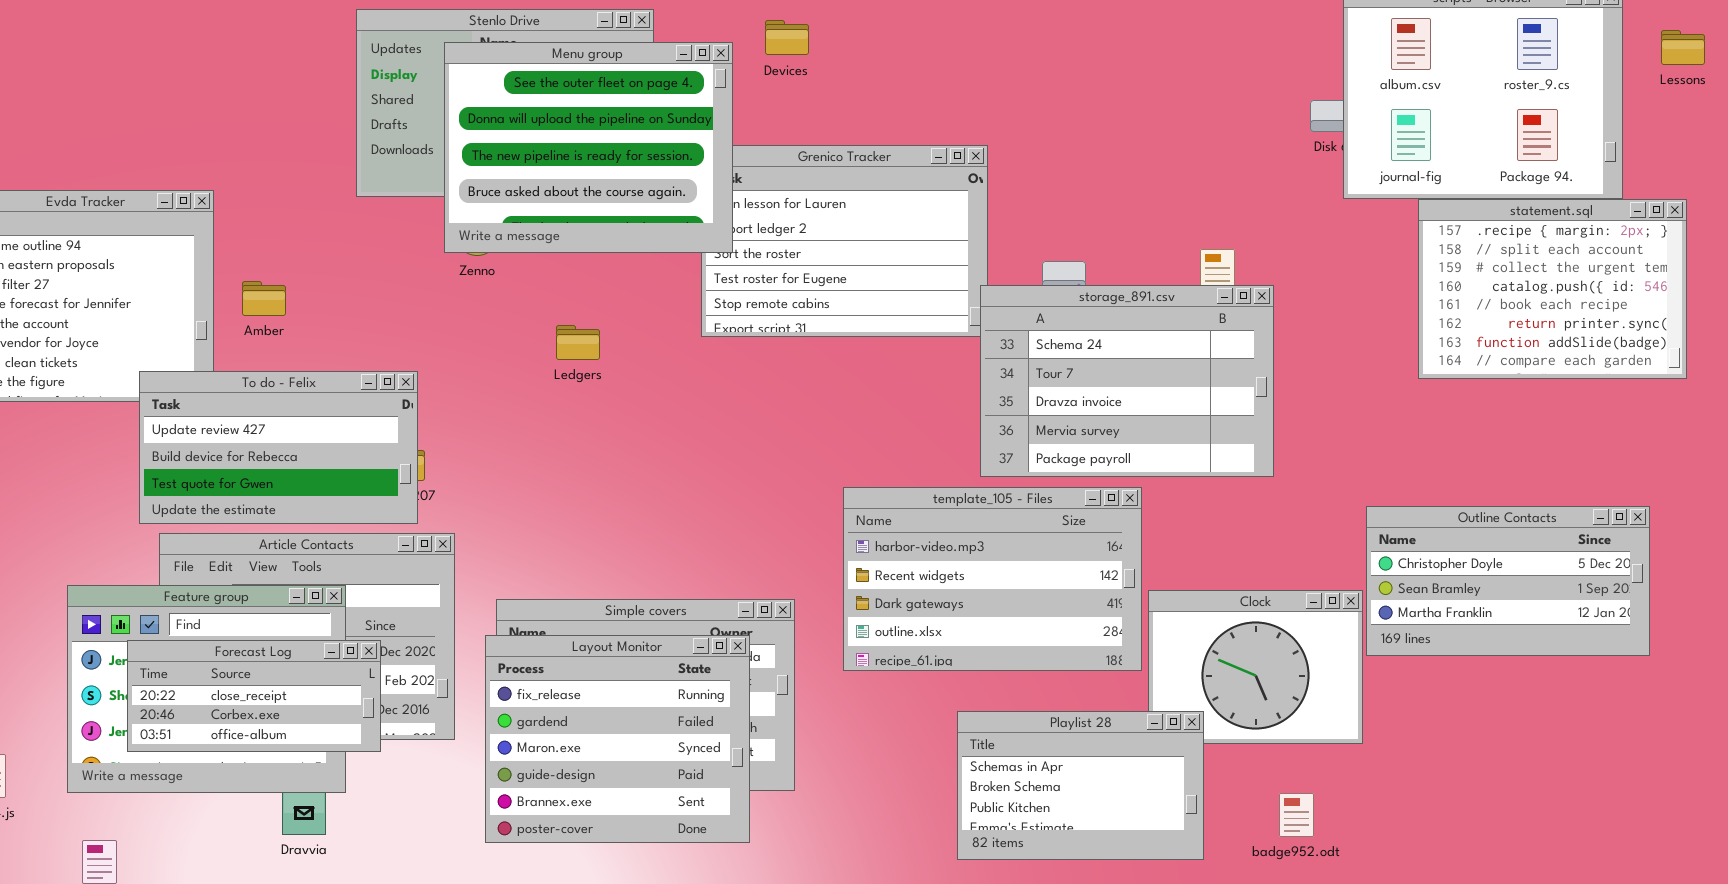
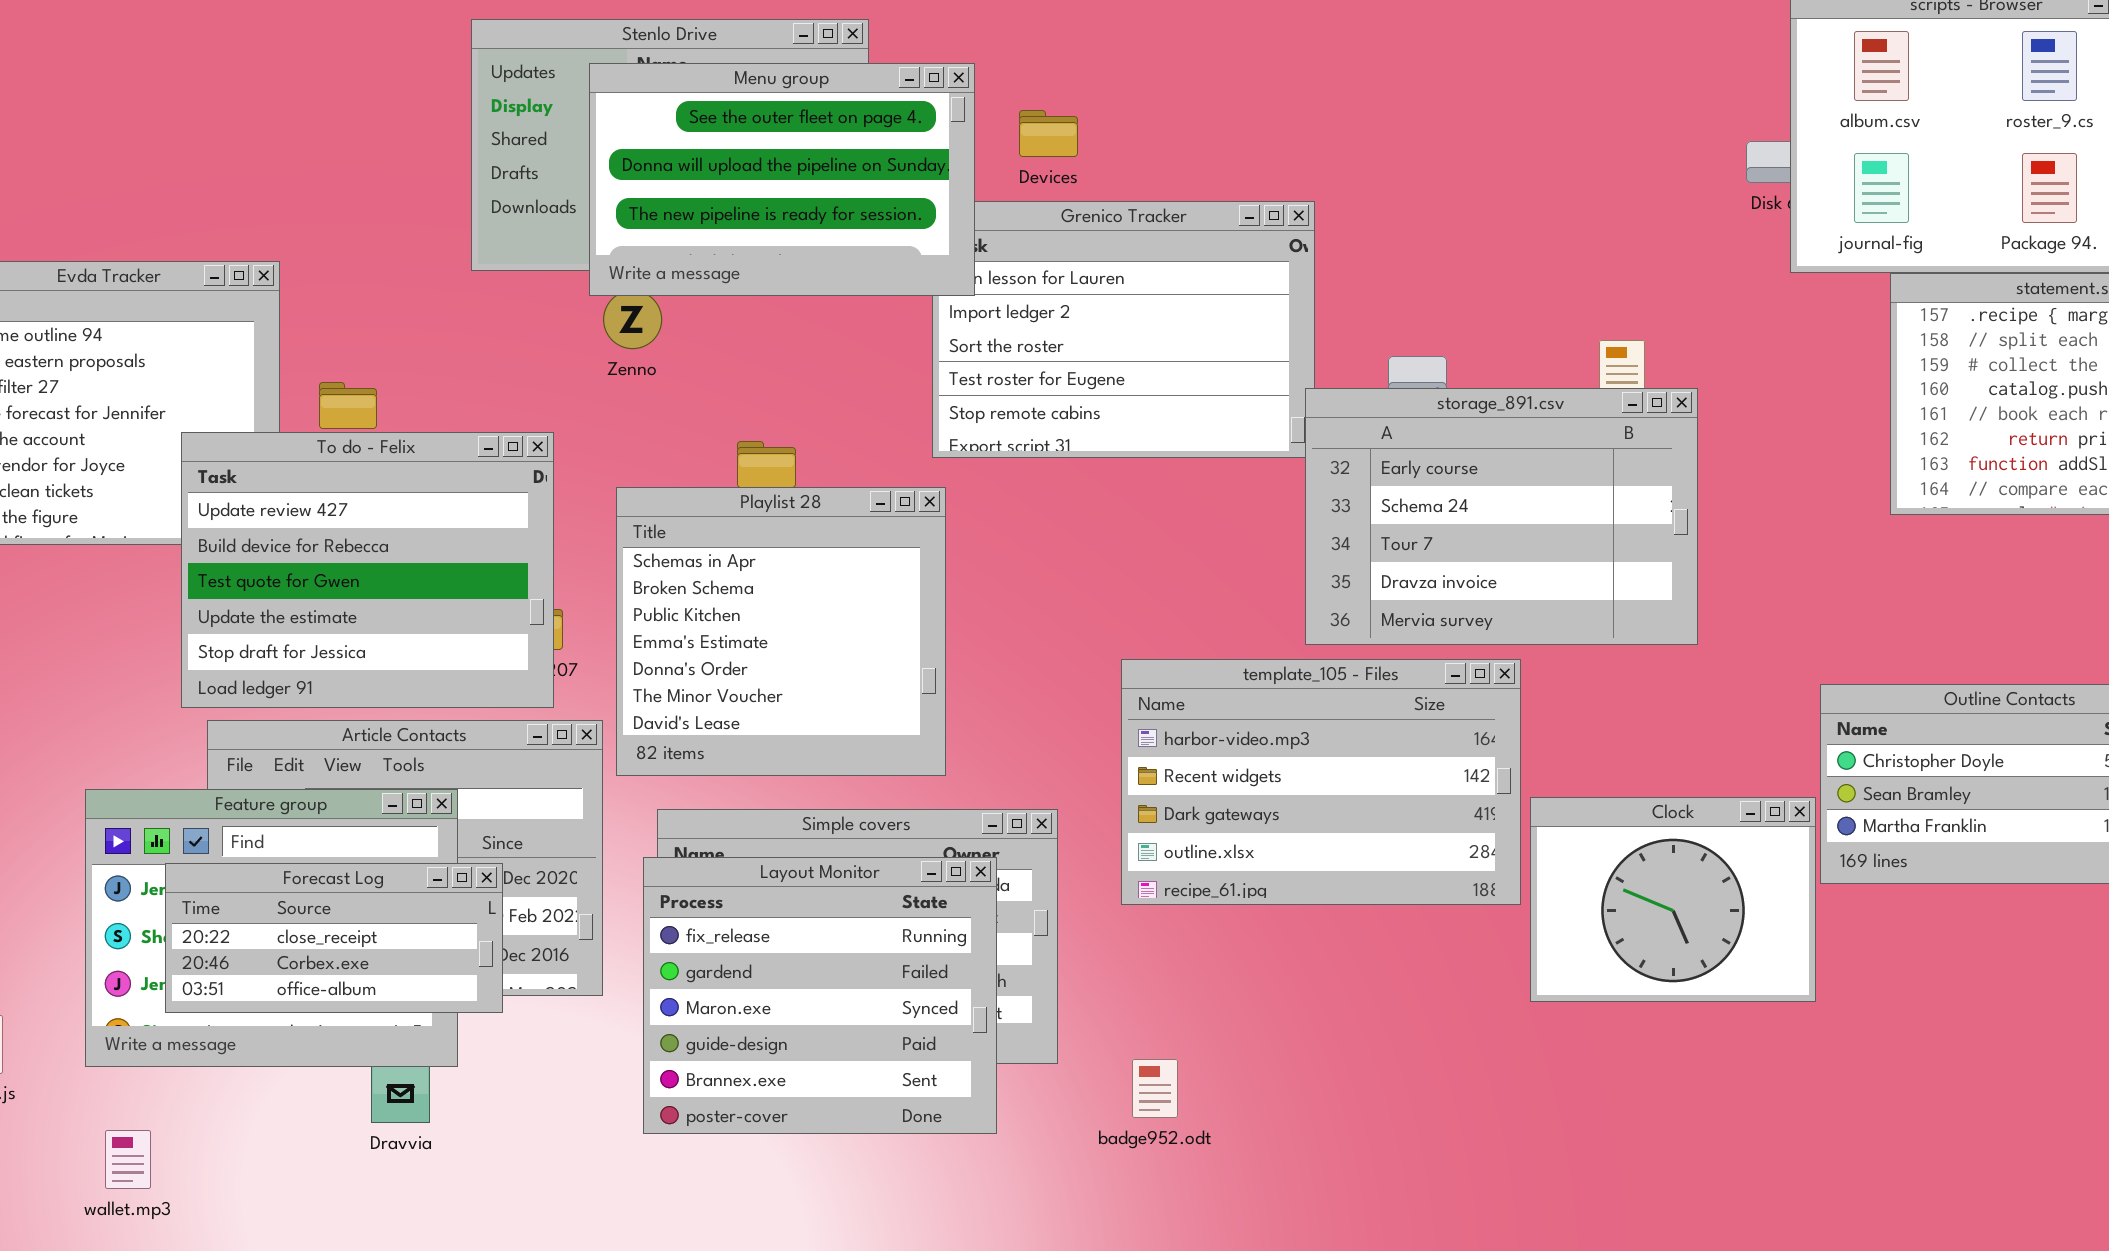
Devices: [765,20,809,55] -> [1019,110,1078,157], moved
Menu group: [444,42,733,253] -> [589,63,975,296], resized
storage_891.csv: [980,285,1274,477] -> [1305,388,1698,645], scrolled up 1 row
To do - Felix: [139,371,418,524] -> [181,432,554,708], resized
Playlist 28: [957,711,1204,860] -> [616,487,946,776], moved, resized
badge952.odt: [1279,793,1314,837] -> [1132,1059,1178,1118], moved

